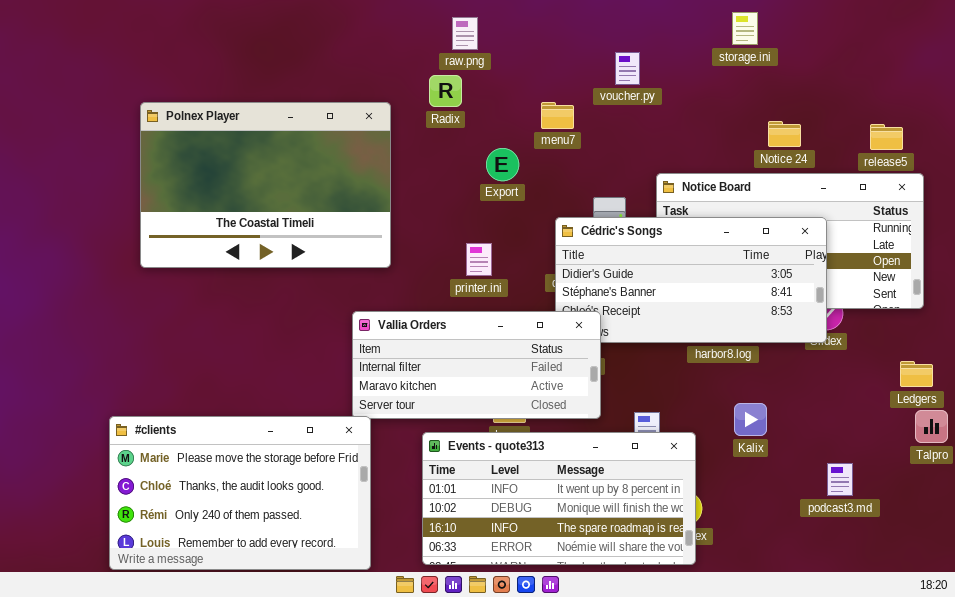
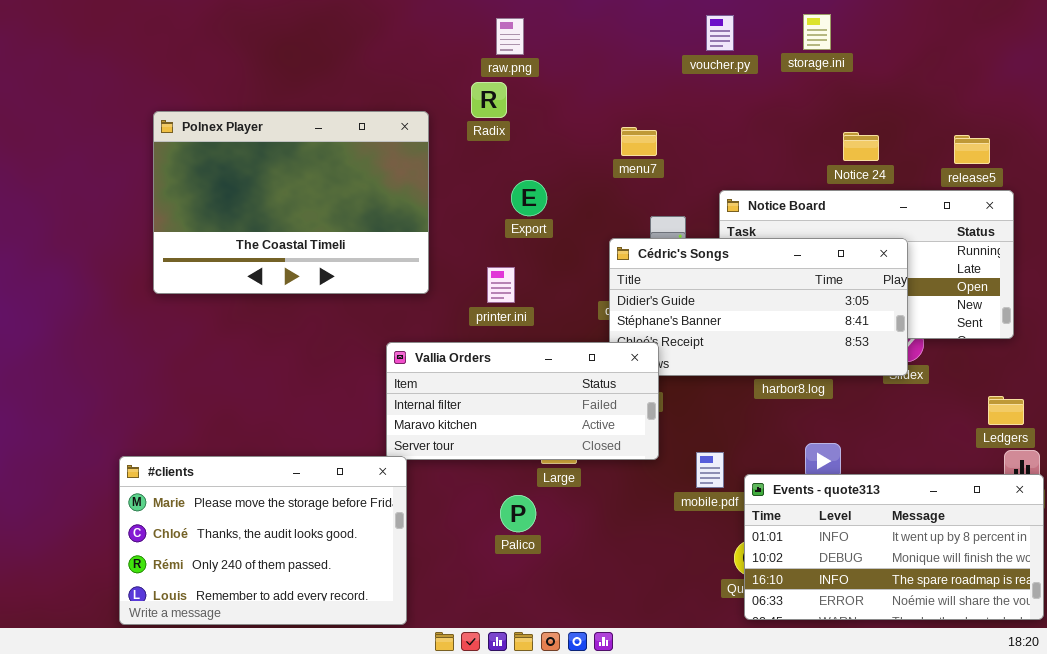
voucher.py: [615,52,640,85] -> [706,15,734,51], moved
menu7: [541,102,574,129] -> [621,127,657,156], moved
Export: [486,148,519,181] -> [511,180,547,216], moved
printer.ini: [466,243,492,276] -> [487,267,515,303], moved
Events - quote313: [422,432,696,565] -> [744,474,1044,620], moved

